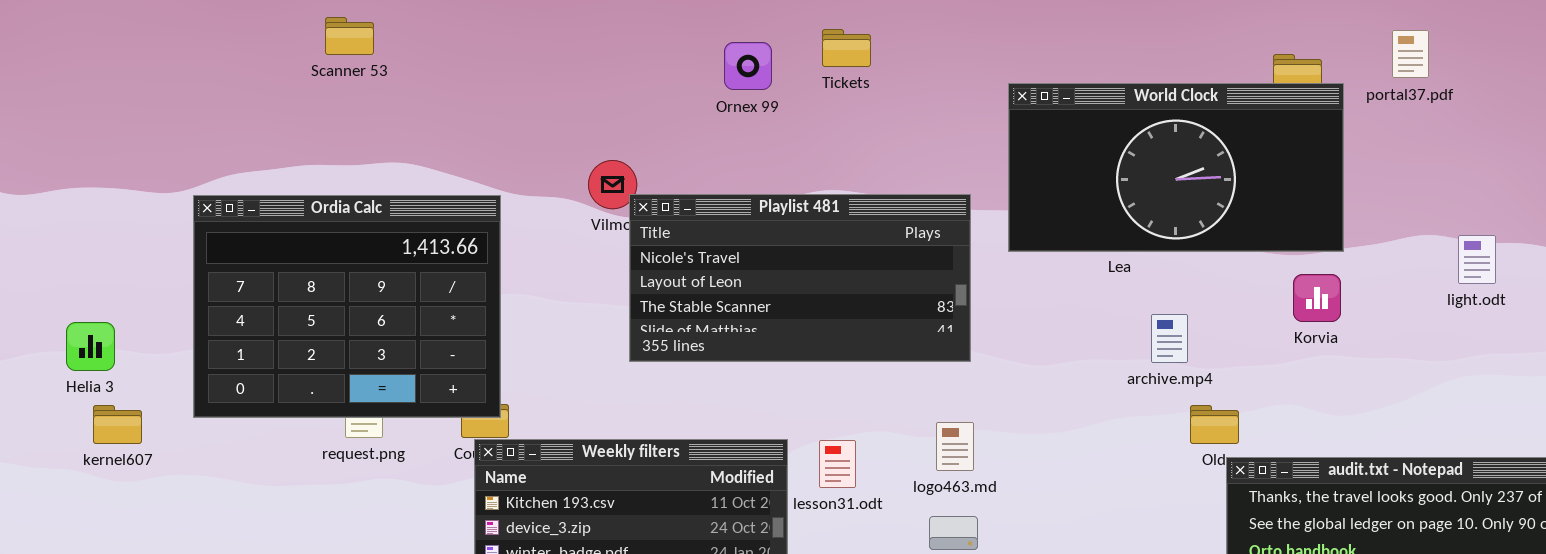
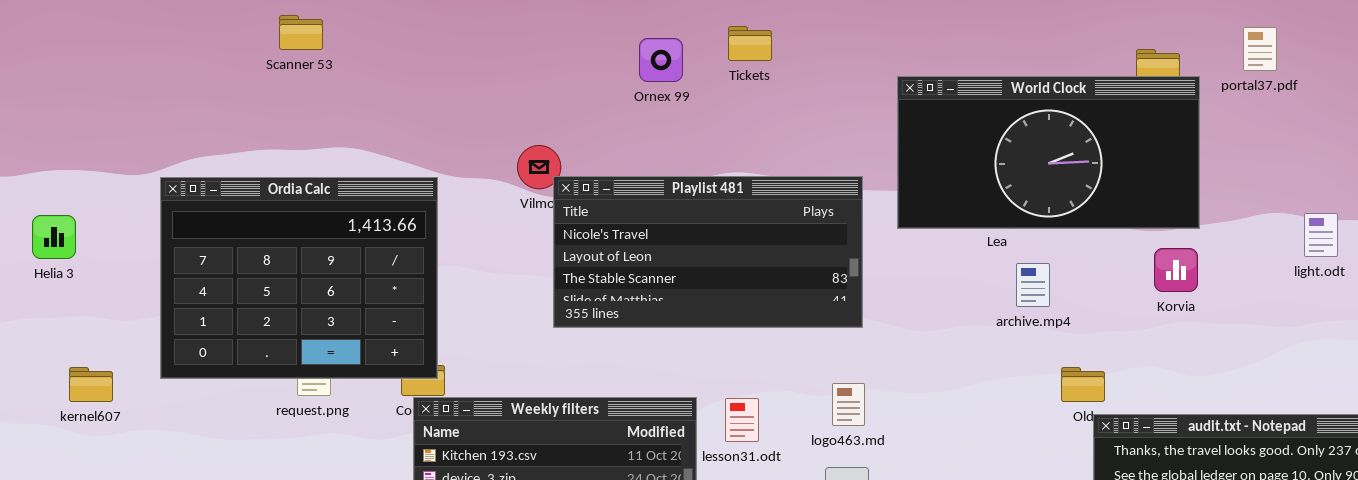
archive.mp4: [1151,314,1188,363] -> [1016,263,1050,307], moved
Helia 3: [66,322,115,371] -> [32,215,76,259], moved

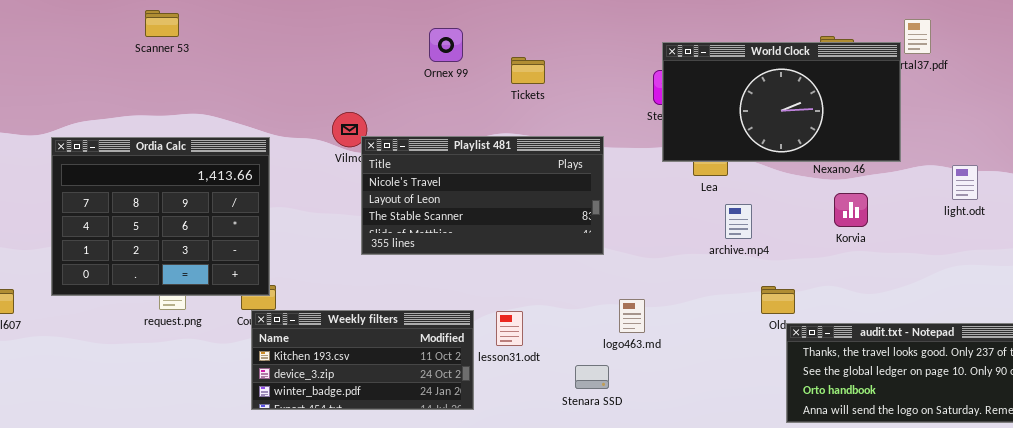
Tickets: [728,26,772,61] -> [511,57,545,84], moved
World Clock: [897,76,1200,229] -> [662,42,901,162], moved
logo463.md: [832,383,865,426] -> [619,299,645,333], moved

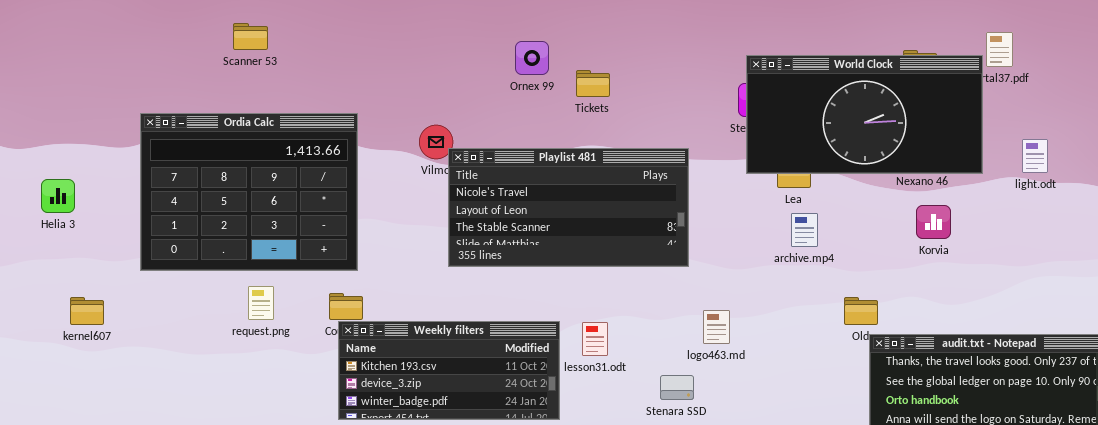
Tickets: [511,57,545,84] -> [576,70,610,97], moved
Ordia Calc: [51,137,270,296] -> [140,113,358,271], moved
light.odt: [952,165,978,200] -> [1022,139,1048,173], moved
archive.mp4: [725,204,752,239] -> [791,213,818,247], moved

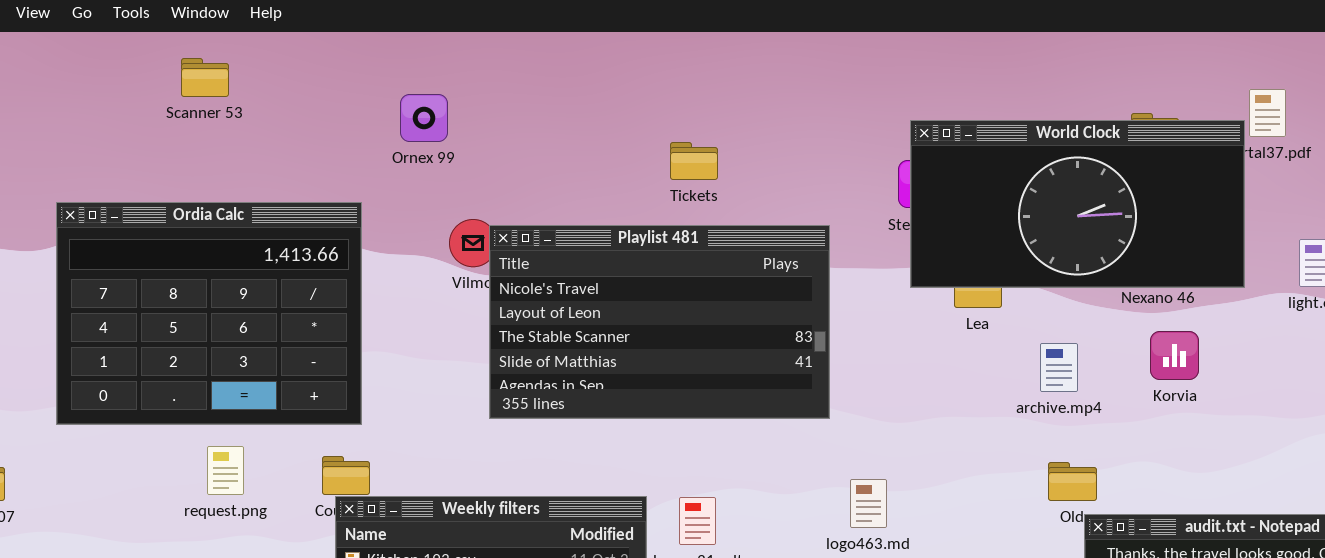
Scanner 53: [233,23,268,50] -> [181,58,229,97], moved
Ornex 99: [515,41,549,75] -> [400,94,448,142], moved
Playlist 481: [448,148,689,267] -> [489,225,830,419], resized
archive.mp4: [791,213,818,247] -> [1040,343,1078,392], moved

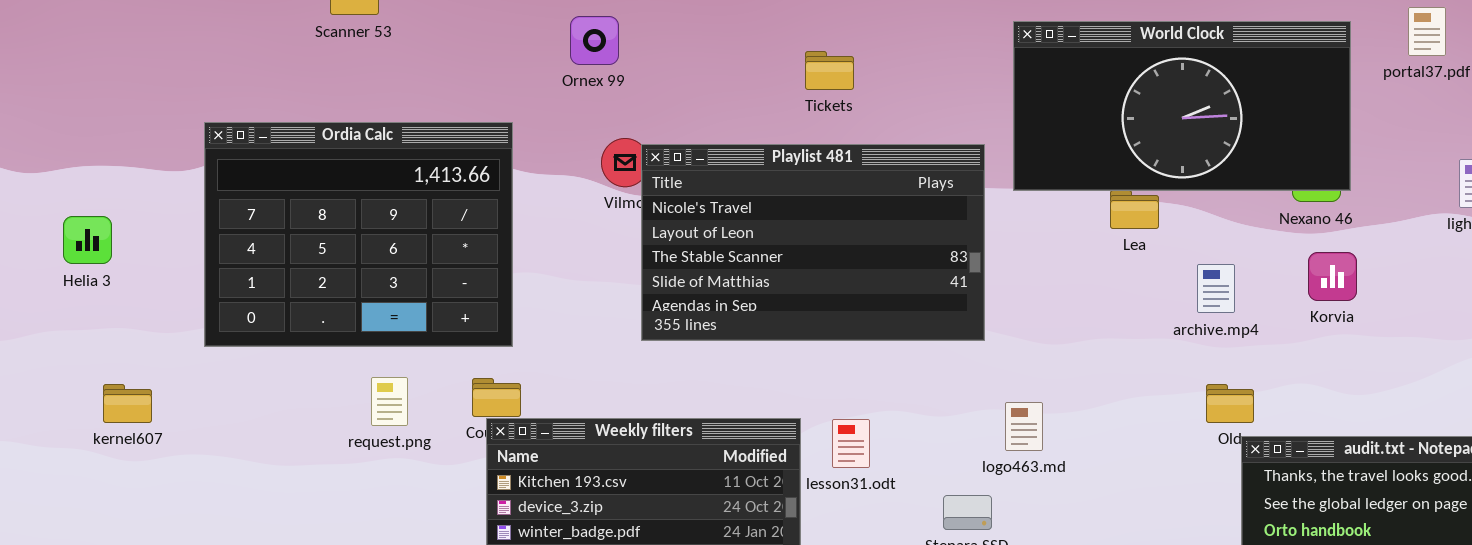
Ornex 99: [400,94,448,142] -> [570,16,619,65], moved
World Clock: [910,120,1245,288] -> [1013,21,1351,191], moved
Tickets: [670,142,718,180] -> [805,51,854,90], moved
request.png: [207,446,244,495] -> [371,377,408,426], moved

